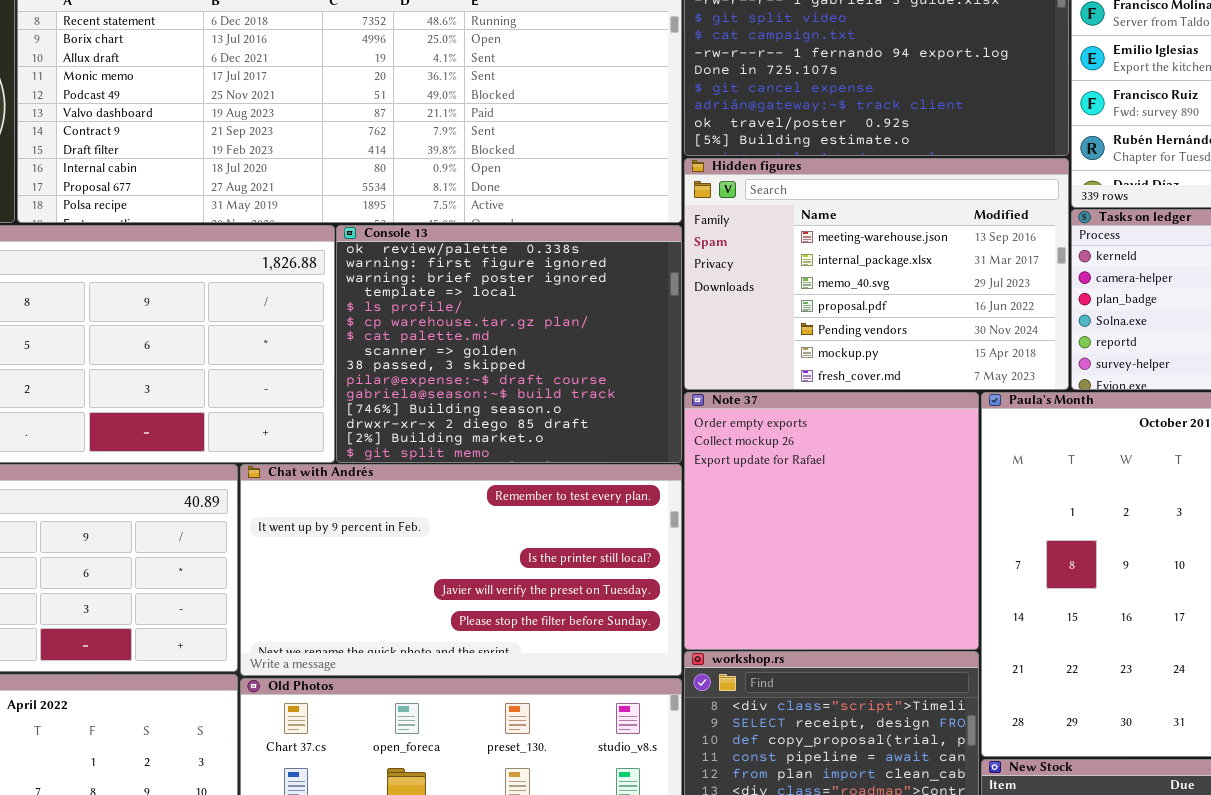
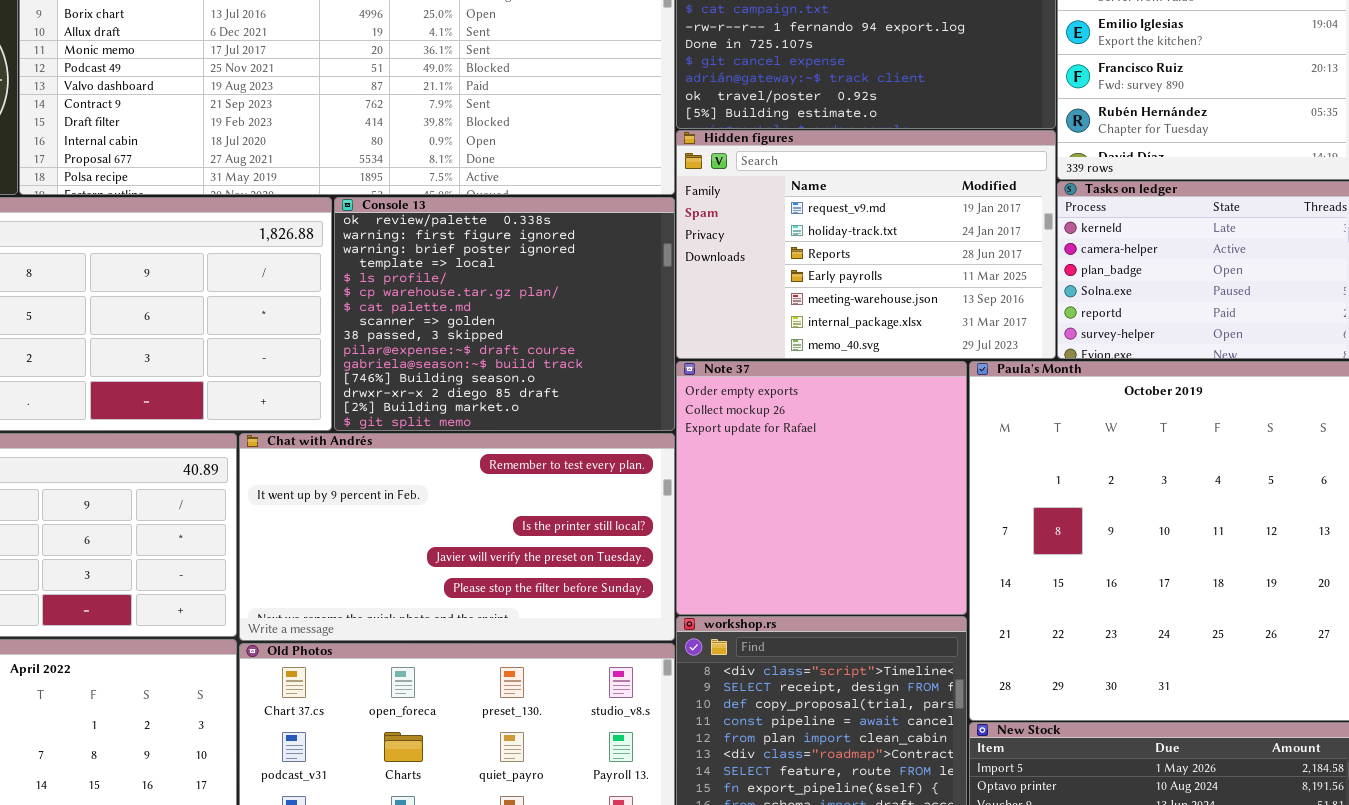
Hidden figures: [684,158,1069,390] -> [676,130,1056,359], scrolled up 4 rows

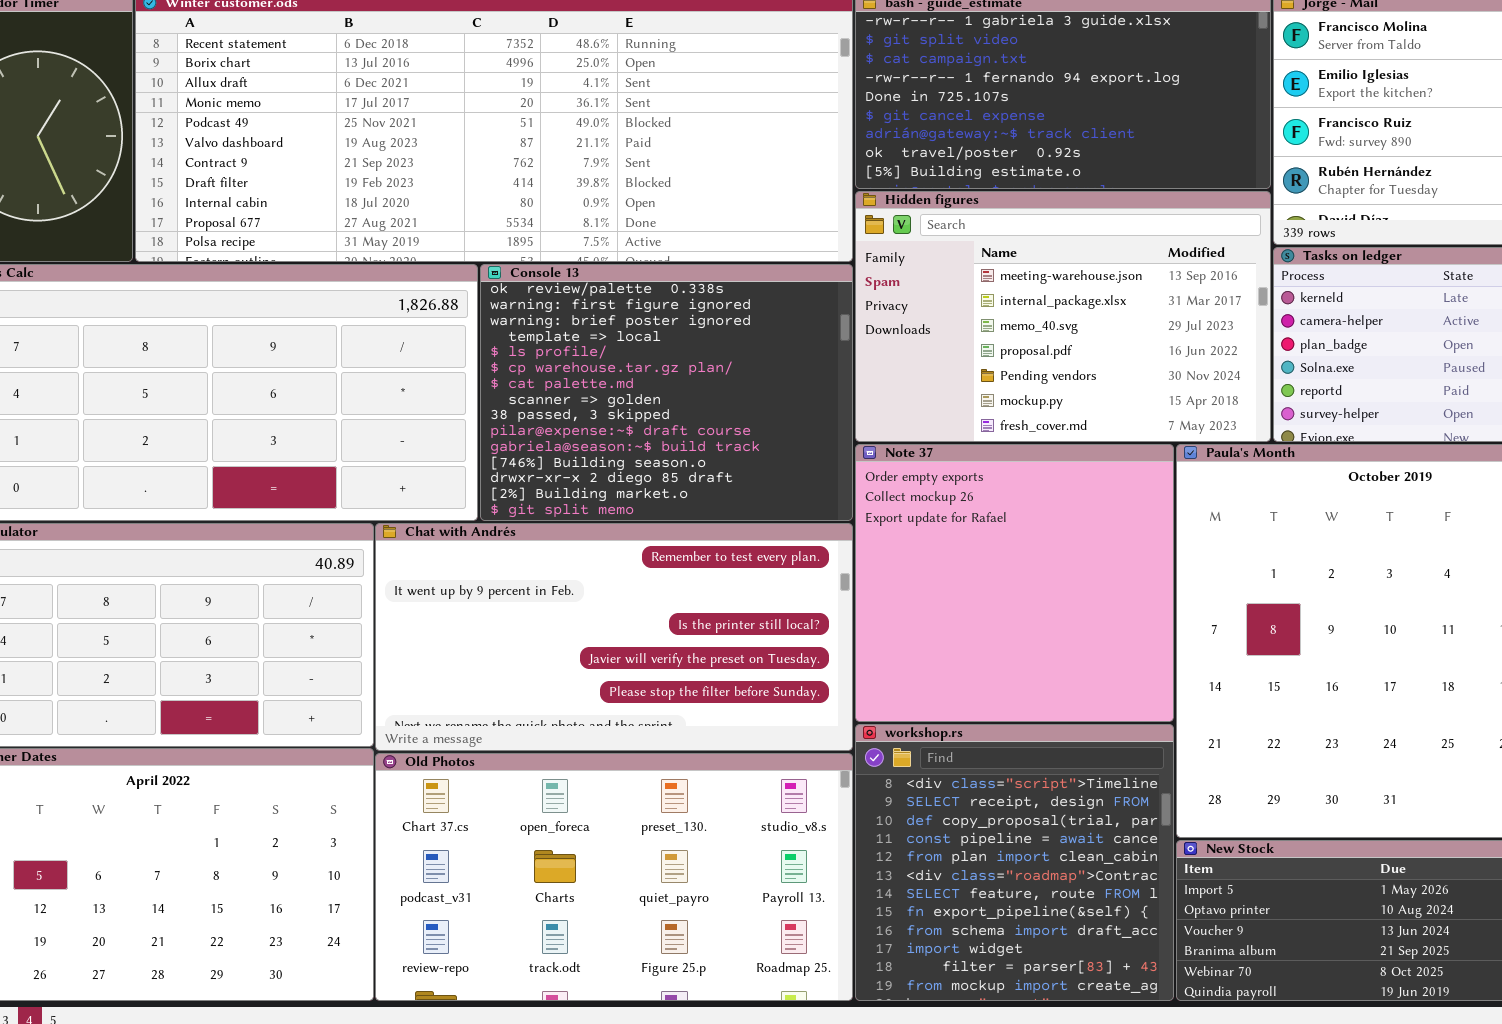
Hidden figures: [676,130,1056,359] -> [855,191,1271,442], scrolled down 4 rows

